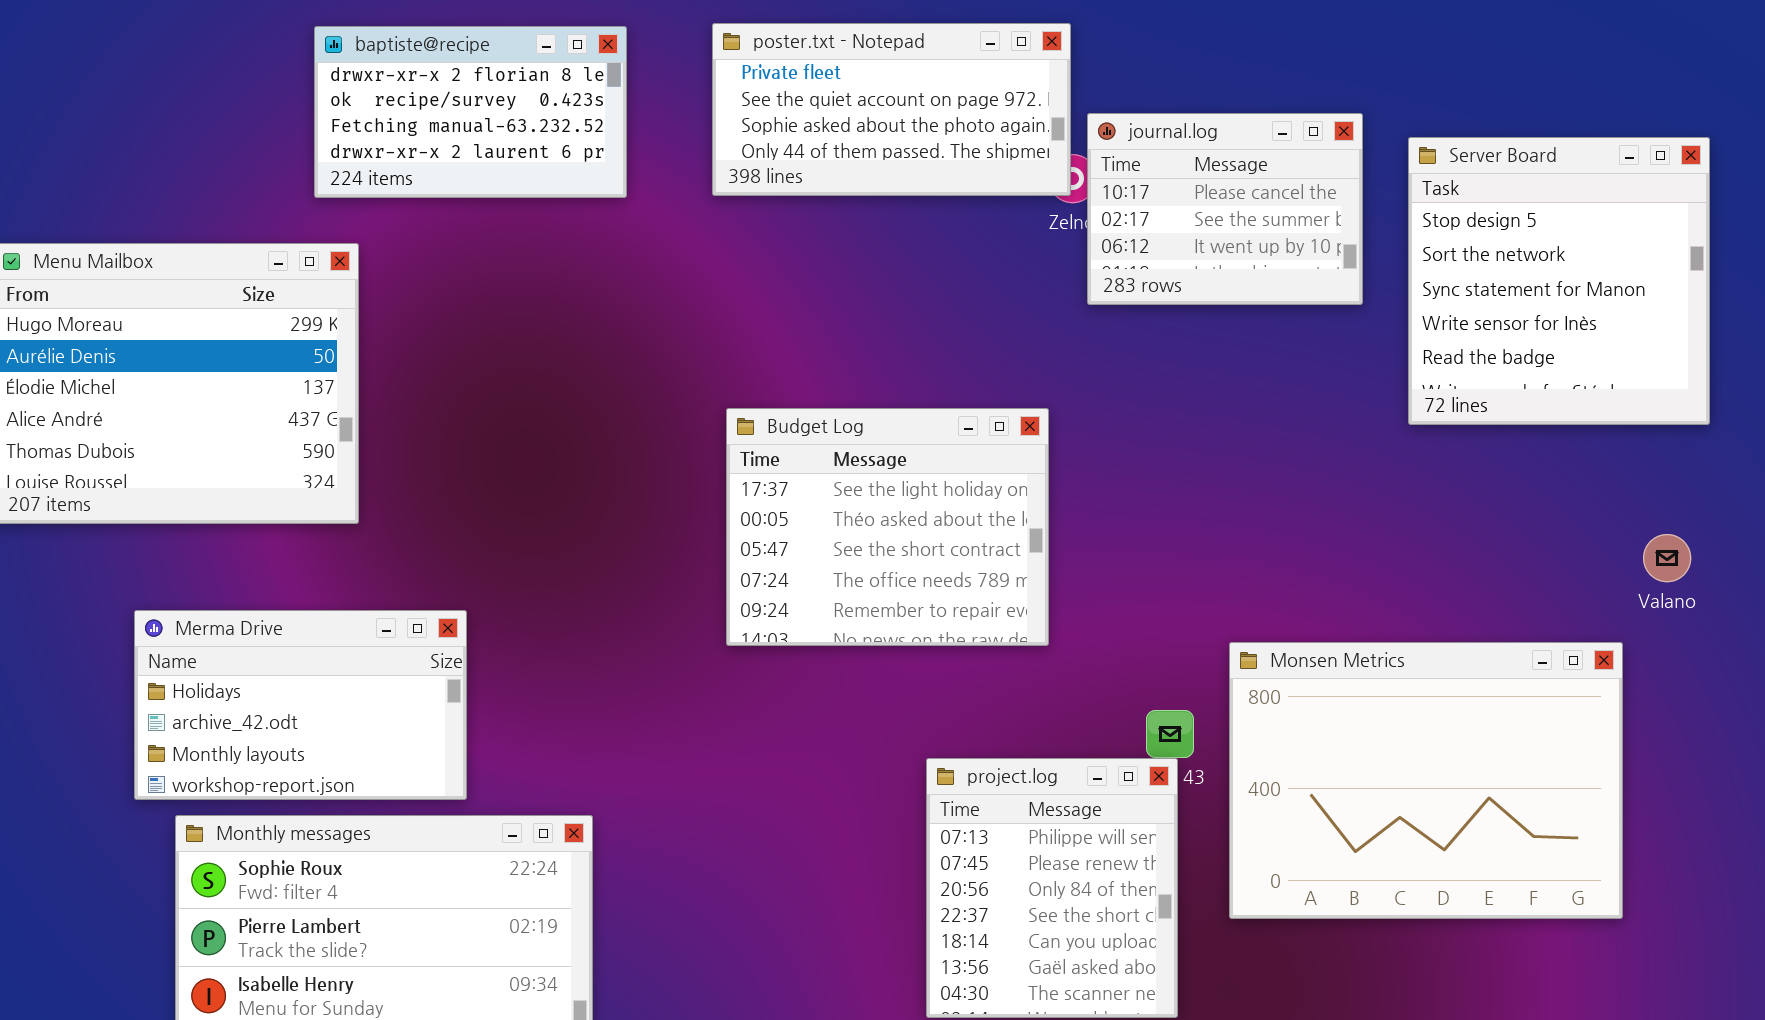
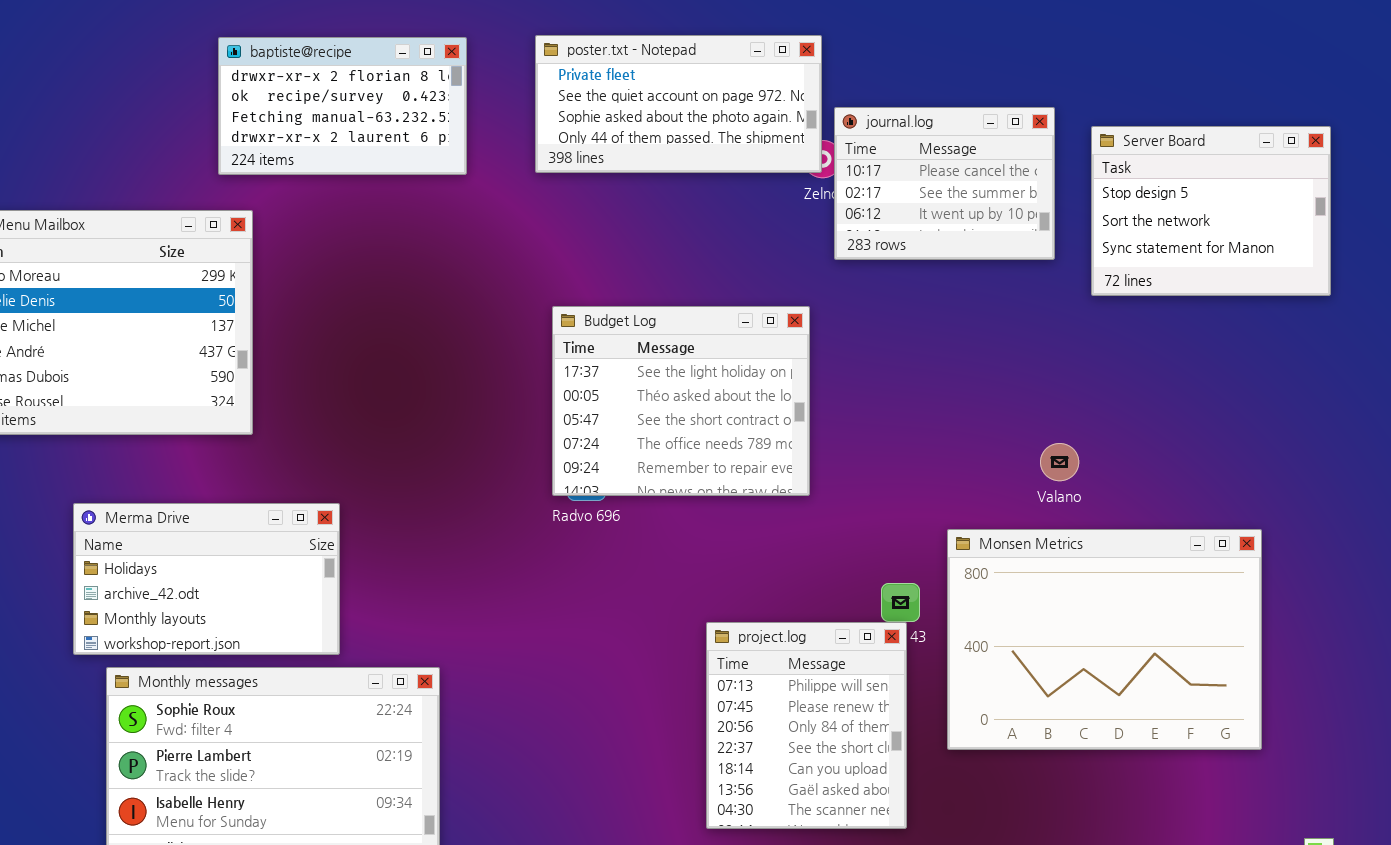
Server Board: [1408,137,1710,425] -> [1091,126,1331,296], resized
Budget Log: [726,408,1049,646] -> [552,306,810,496], moved
Valano: [1643,534,1691,582] -> [1040,443,1079,481], moved

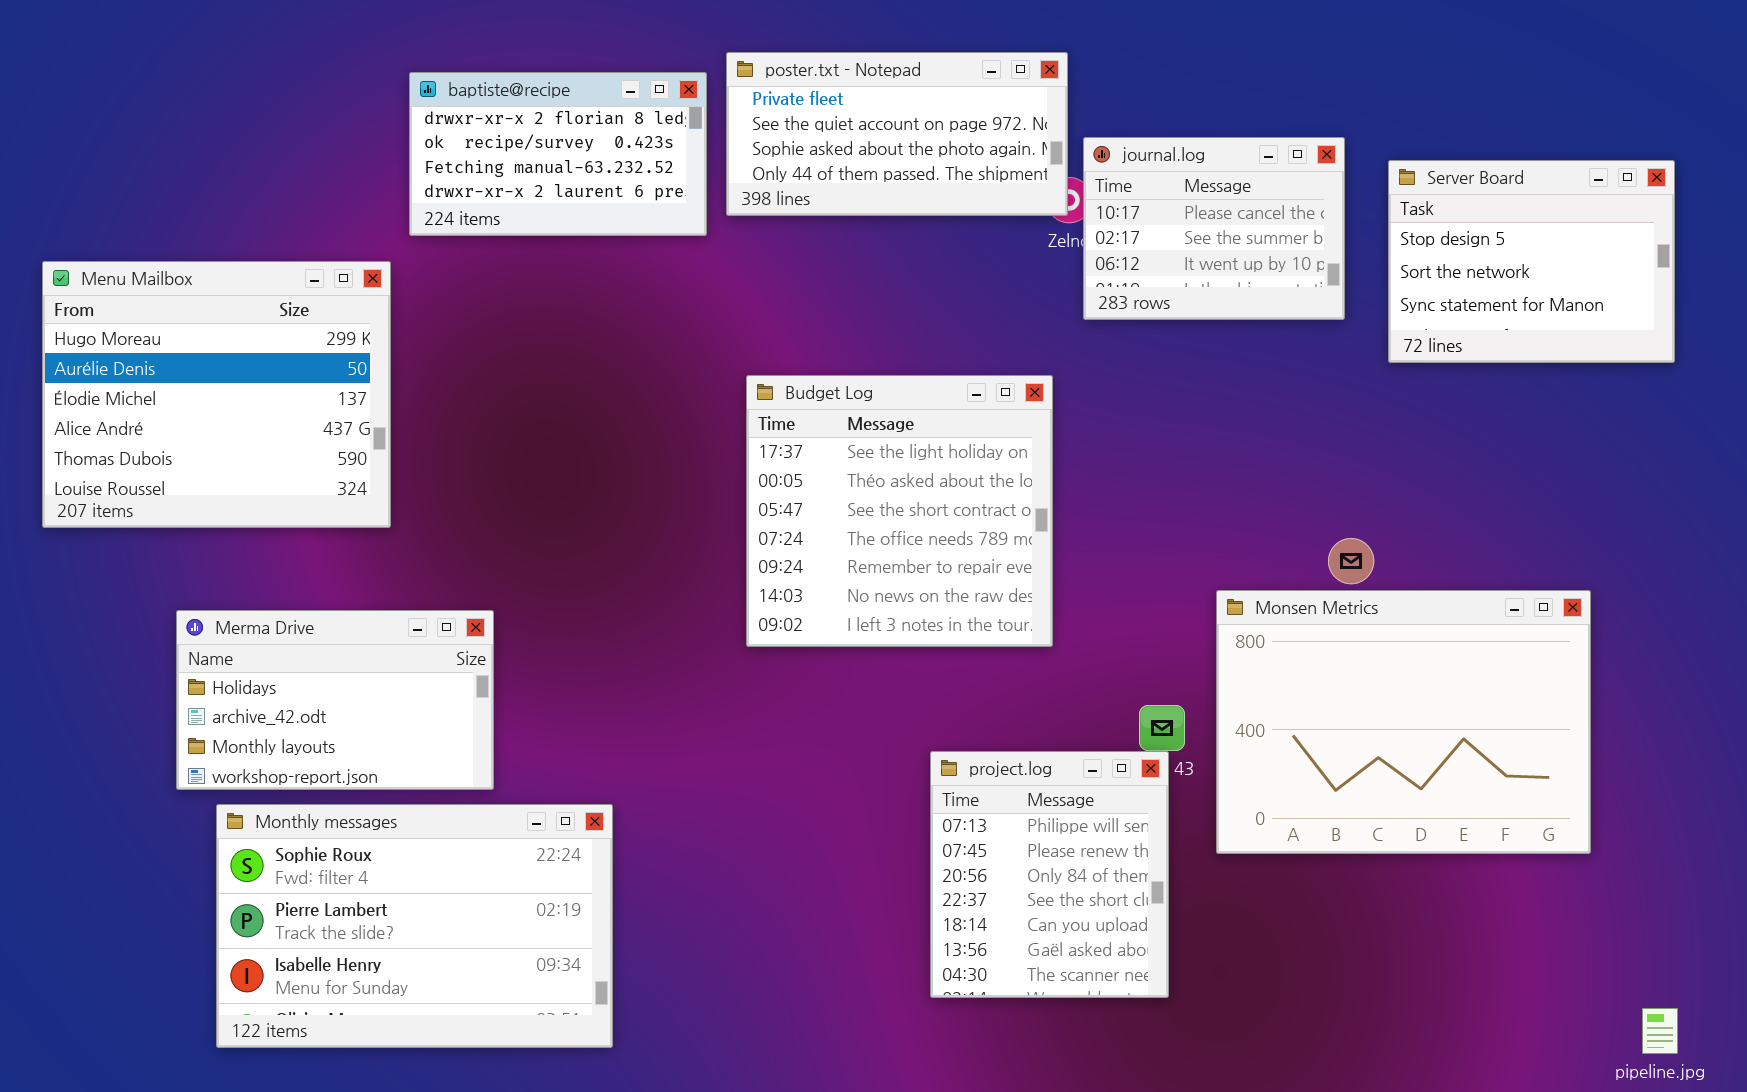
baptiste@recipe: [218,37,467,175] -> [409,72,707,236], moved
Budget Log: [552,306,810,496] -> [746,375,1053,647], resized
Monsen Metrics: [947,529,1262,750] -> [1216,590,1591,854], moved

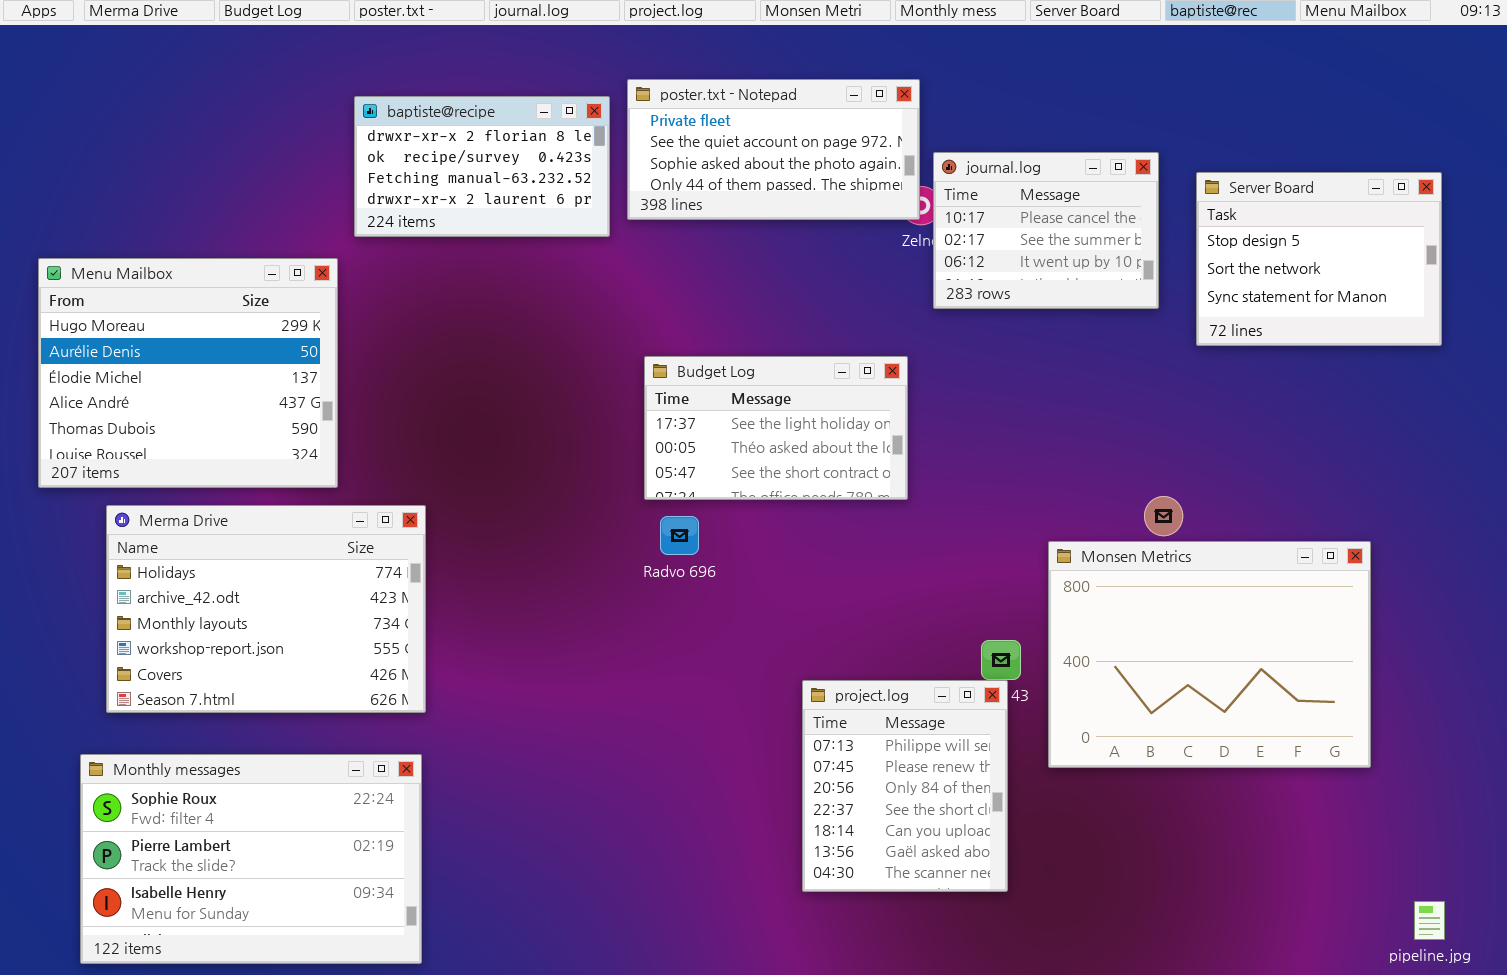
Budget Log: [746,375,1053,647] -> [644,356,908,500], resized
Merma Drive: [176,610,494,790] -> [106,505,426,713], resized
Monthly messages: [216,804,613,1048] -> [80,754,422,964], moved

